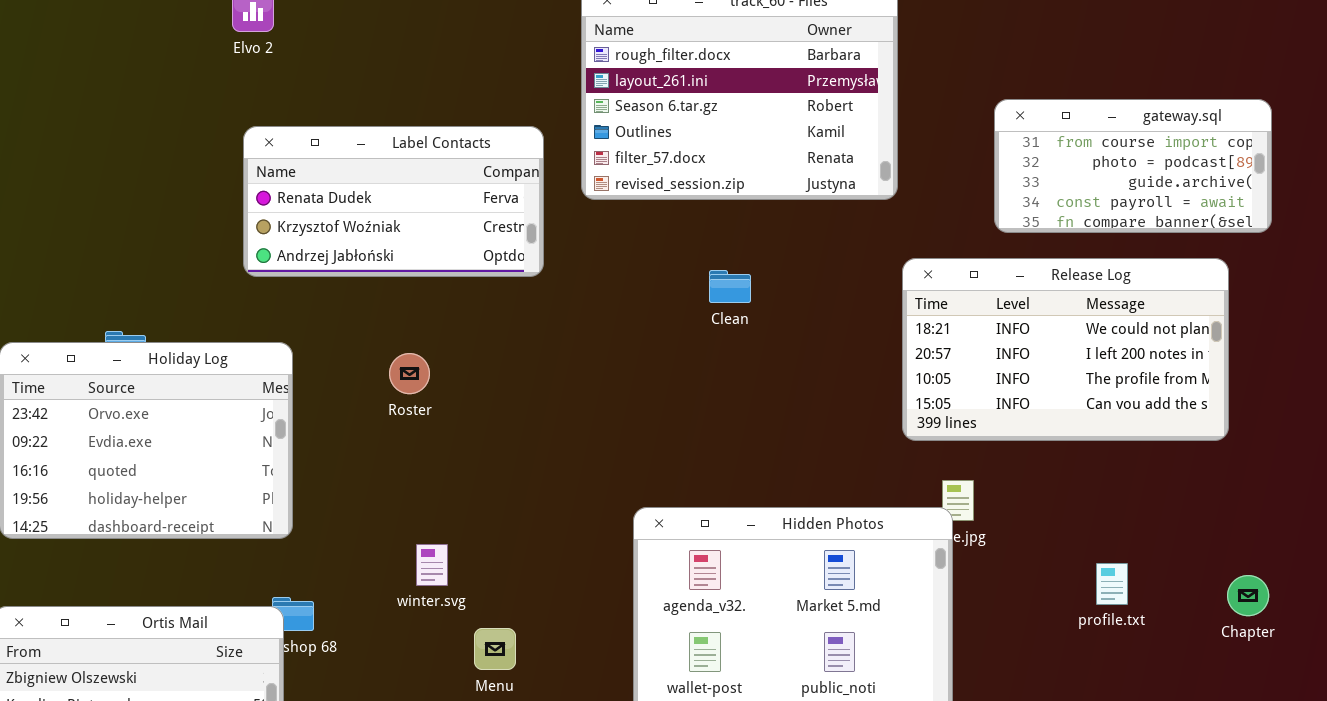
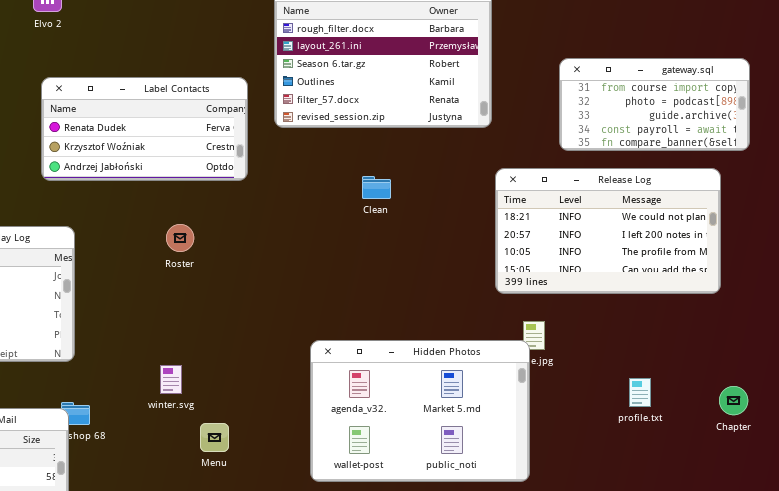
Roster: [389,353,430,394] -> [166,224,194,252], moved

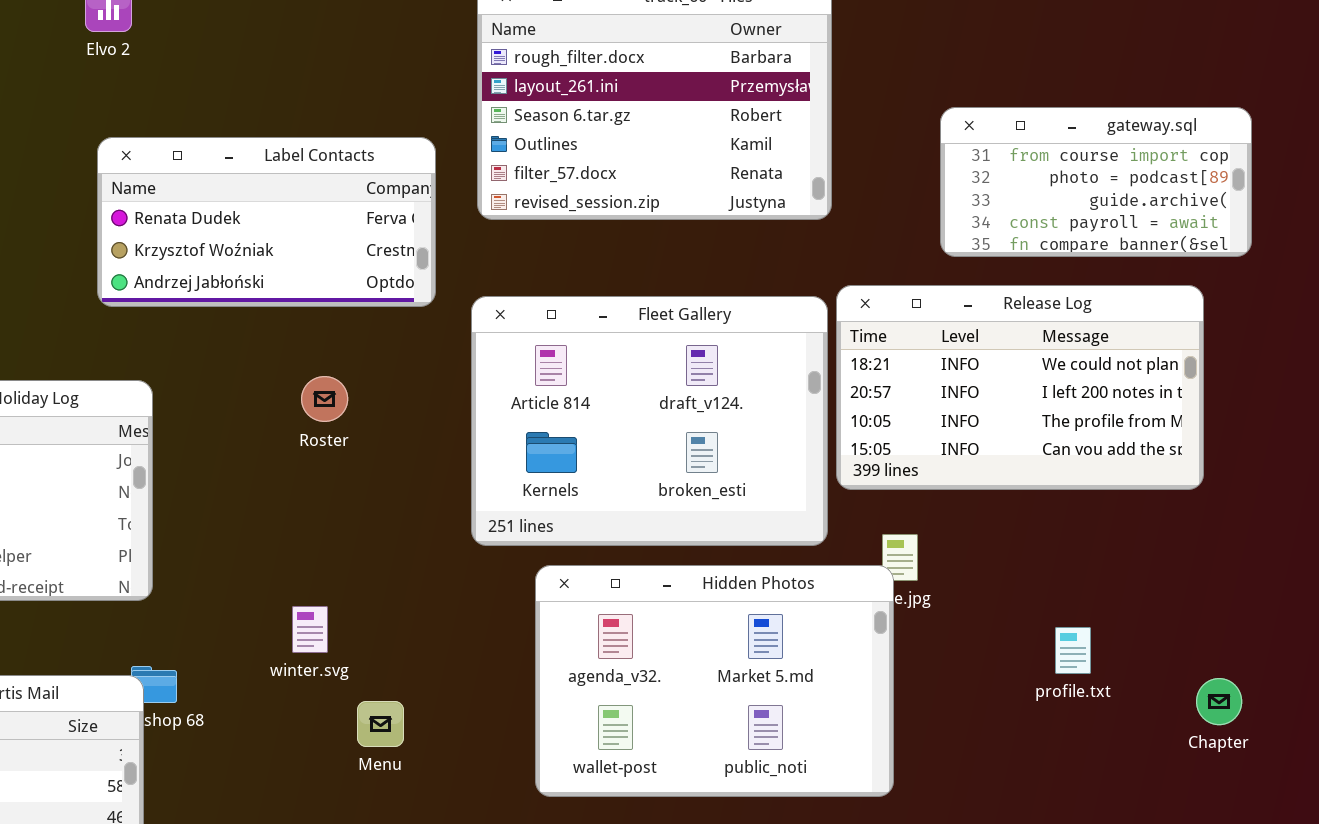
Fleet Gallery: none -> [471,296,828,546], opened
Chapter: [719,386,748,415] -> [1196,678,1242,725], moved

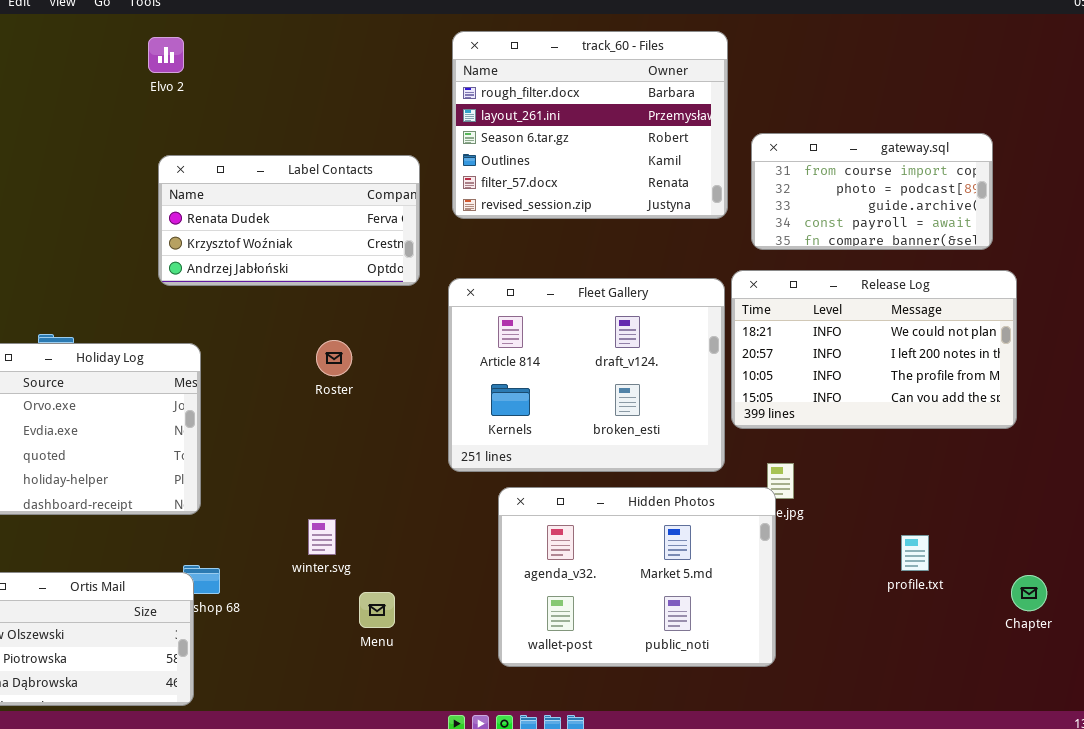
gateway.sql: [940,107,1252,257] -> [751,133,993,250], moved

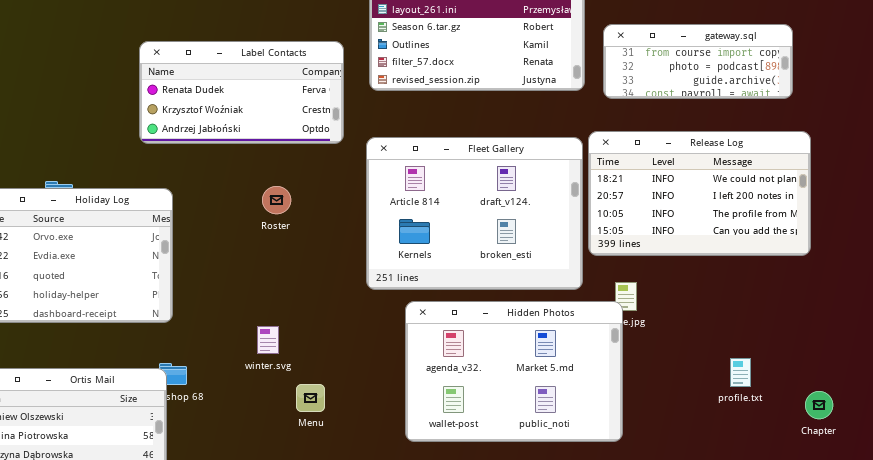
gateway.sql: [751,133,993,250] -> [603,24,793,99], resized
profile.txt: [901,535,929,571] -> [730,358,751,387], moved
Chapter: [1011,575,1047,611] -> [805,391,833,419], moved

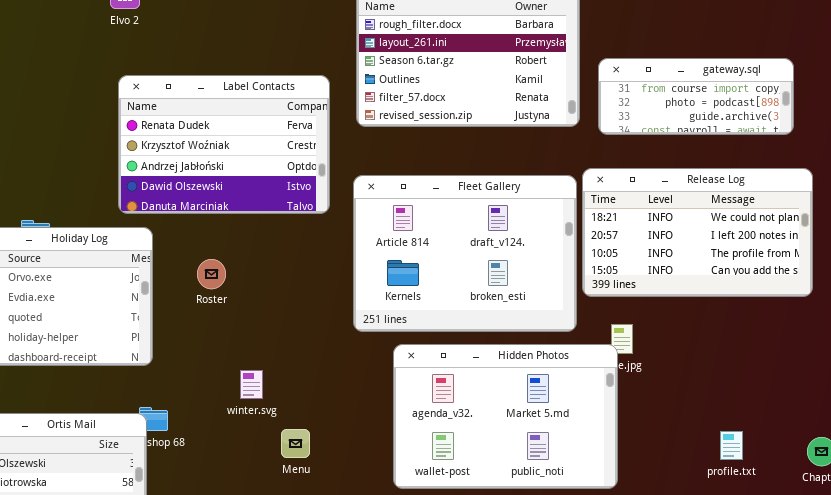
Label Contacts: [139,41,344,144] -> [118,75,330,214], resized
Roster: [262,186,291,214] -> [197,259,226,289], moved
profile.txt: [730,358,751,387] -> [720,431,743,460], moved

